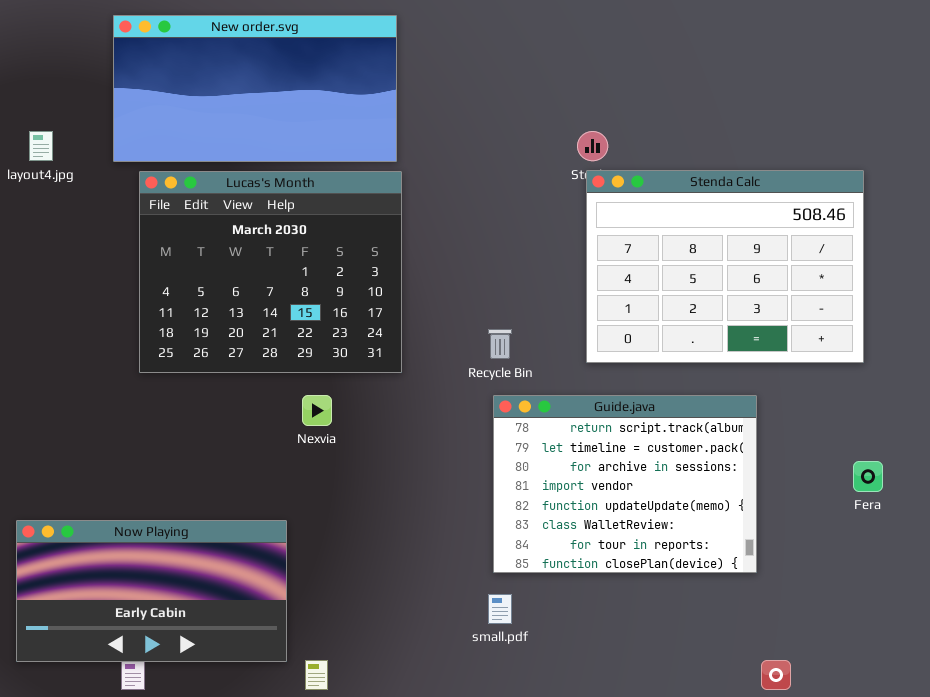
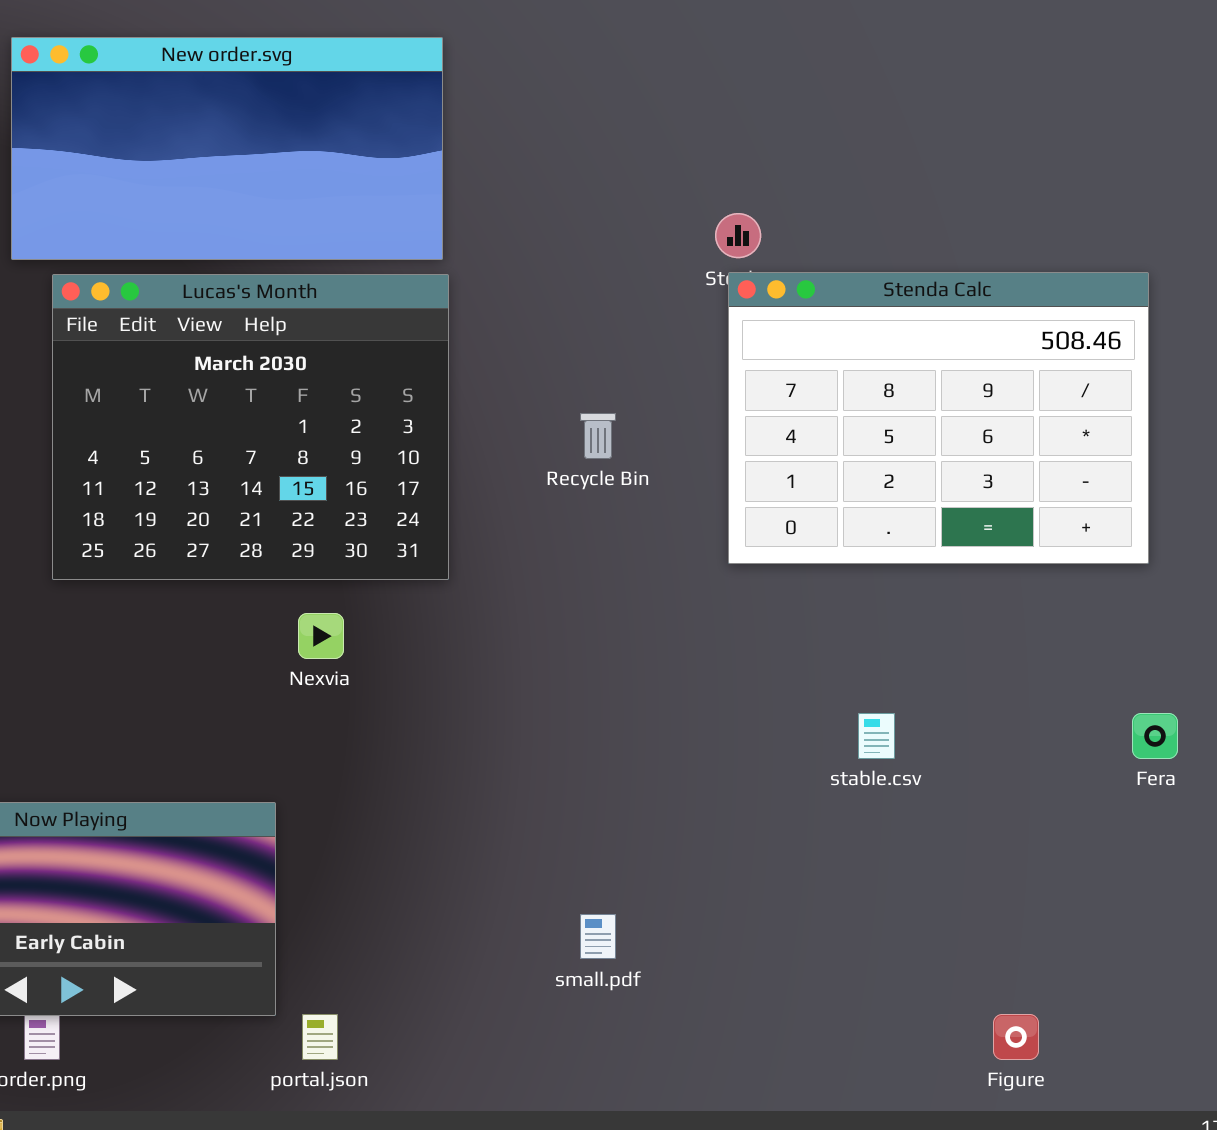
Recycle Bin: [488,329,512,359] -> [580,413,616,459], moved
Guide.java: [493,395,757,573] -> none, closed

